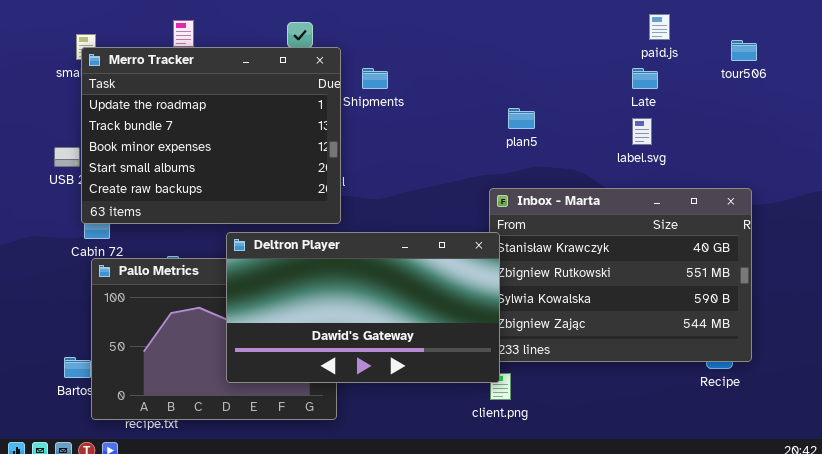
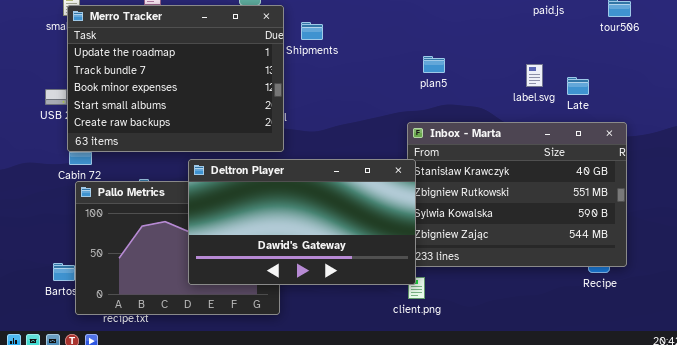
Late: [632,68,658,89] -> [567,77,589,95], moved

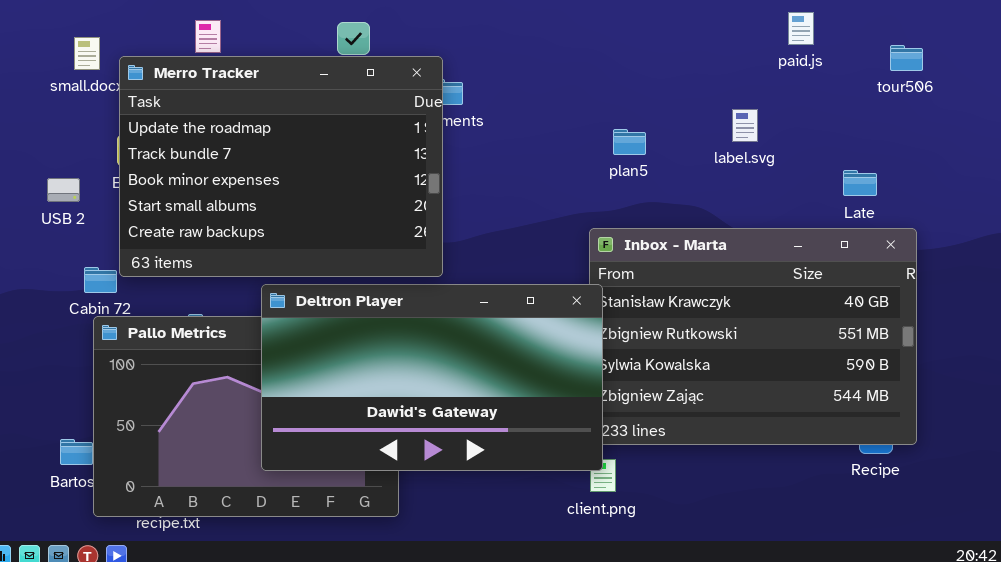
Merro Tracker: [67,5,284,152] -> [119,56,443,277], moved
label.svg: [526,64,543,87] -> [732,109,758,142], moved
Late: [567,77,589,95] -> [843,170,877,196], moved

